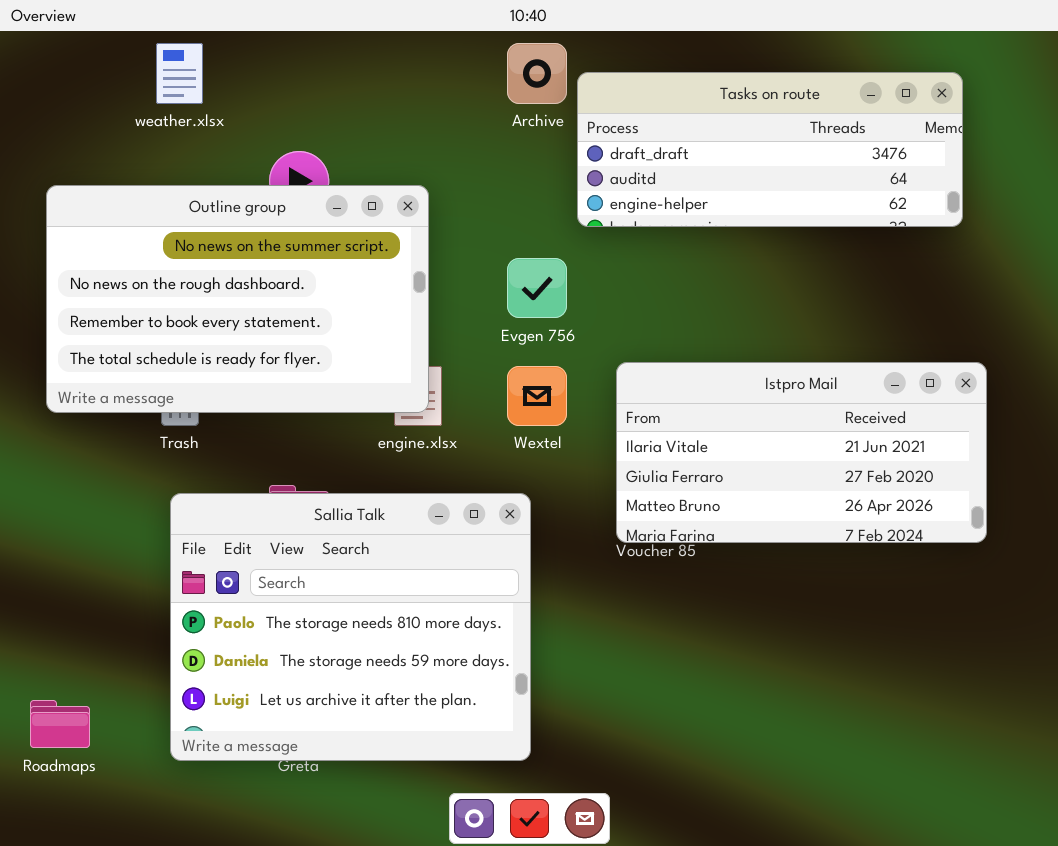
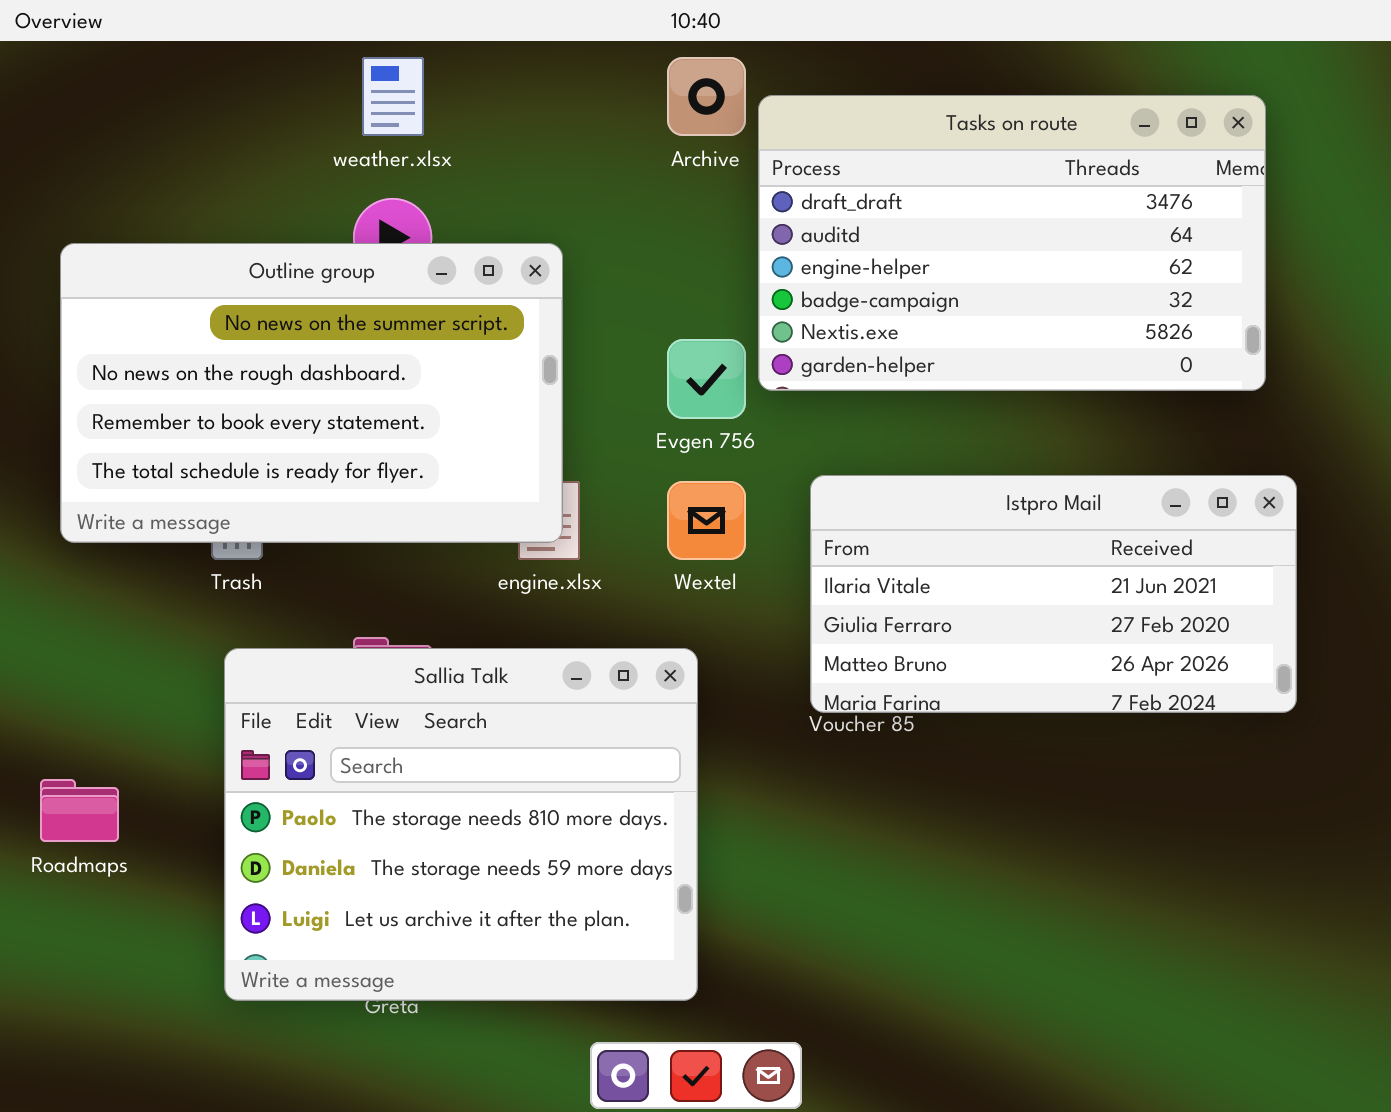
weather.xlsx: [156,43,203,104] -> [362,57,424,136], moved
Tasks on route: [577,72,963,227] -> [758,95,1266,391], resized
Roadmaps: [30,700,90,748] -> [40,779,119,842], moved

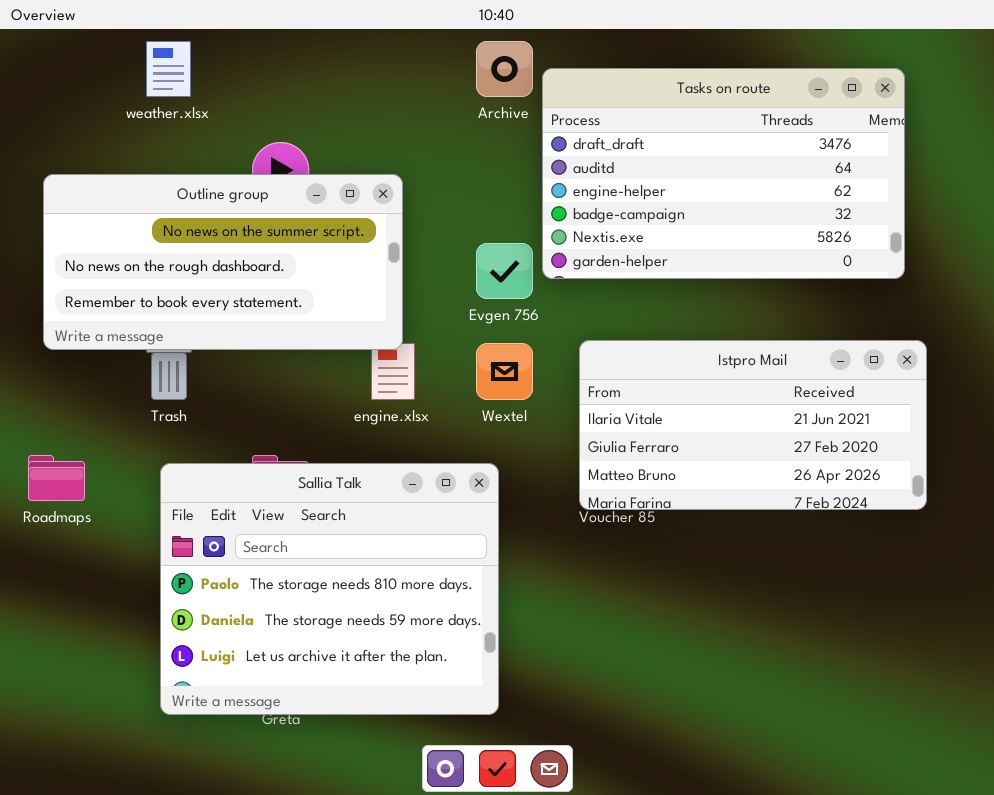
weather.xlsx: [362,57,424,136] -> [146,41,191,97], moved
Outline group: [60,243,563,543] -> [43,174,403,350], resized
Roadmaps: [40,779,119,842] -> [28,455,85,501], moved

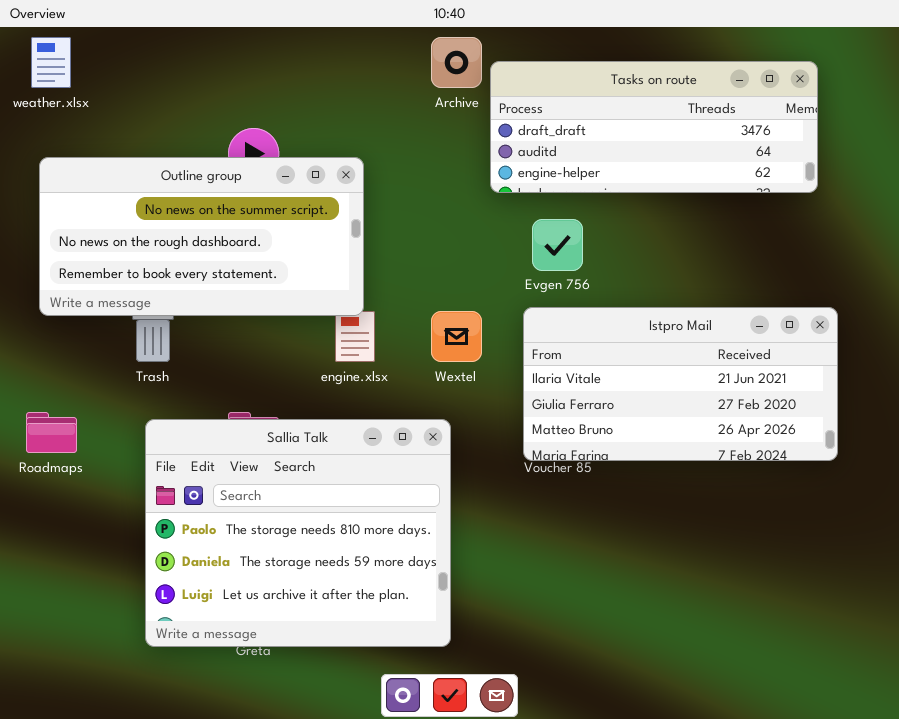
weather.xlsx: [146,41,191,97] -> [31,37,71,88], moved
Tasks on route: [542,68,905,279] -> [490,61,818,193], resized
Evgen 756: [476,243,533,299] -> [532,219,583,271], moved

